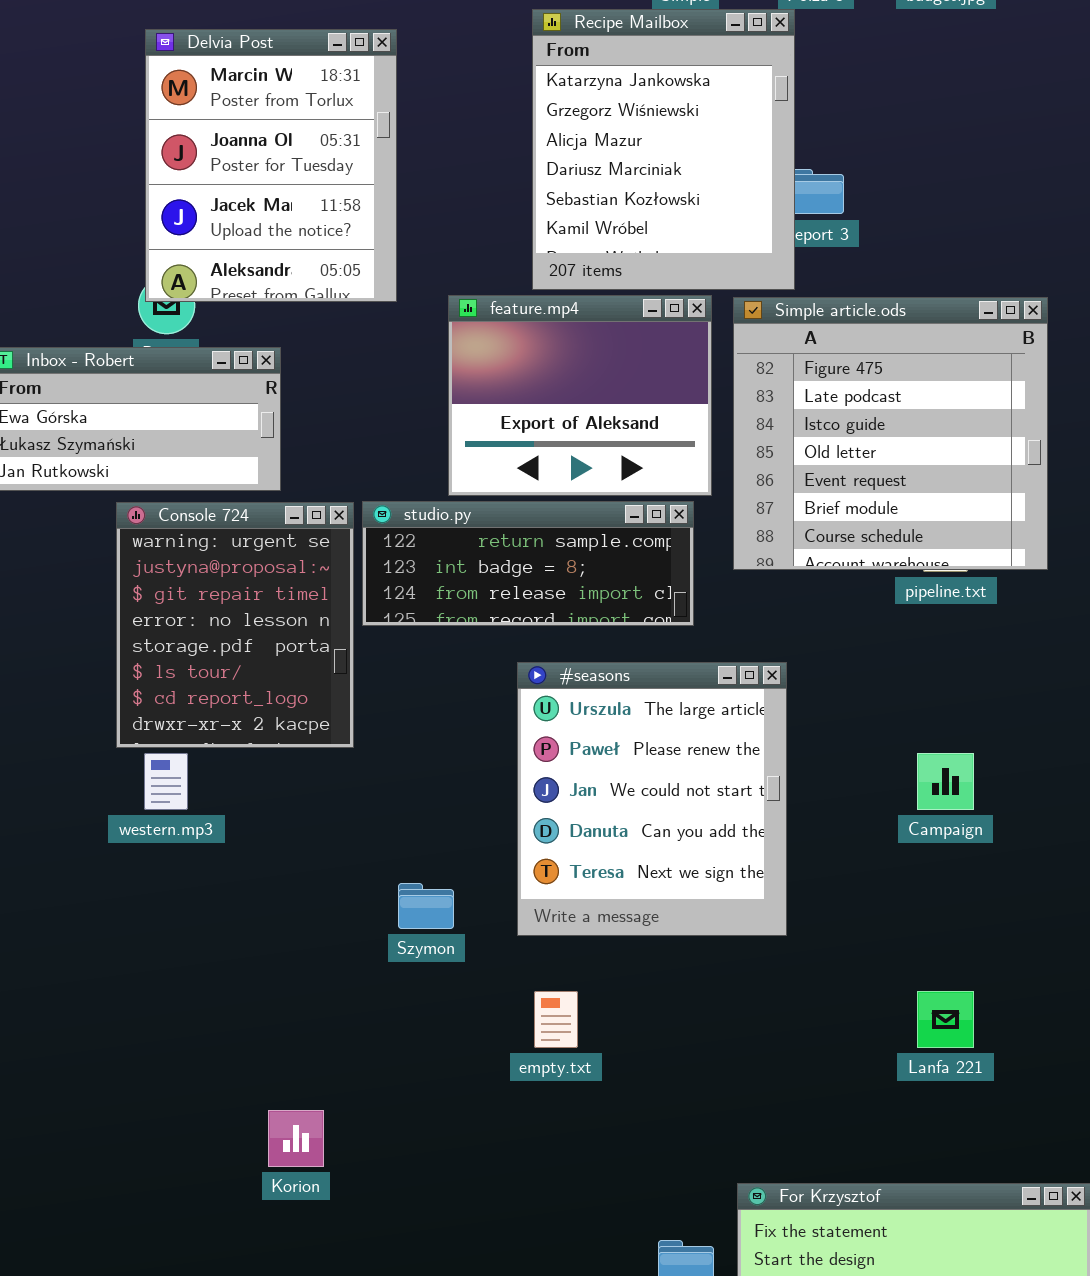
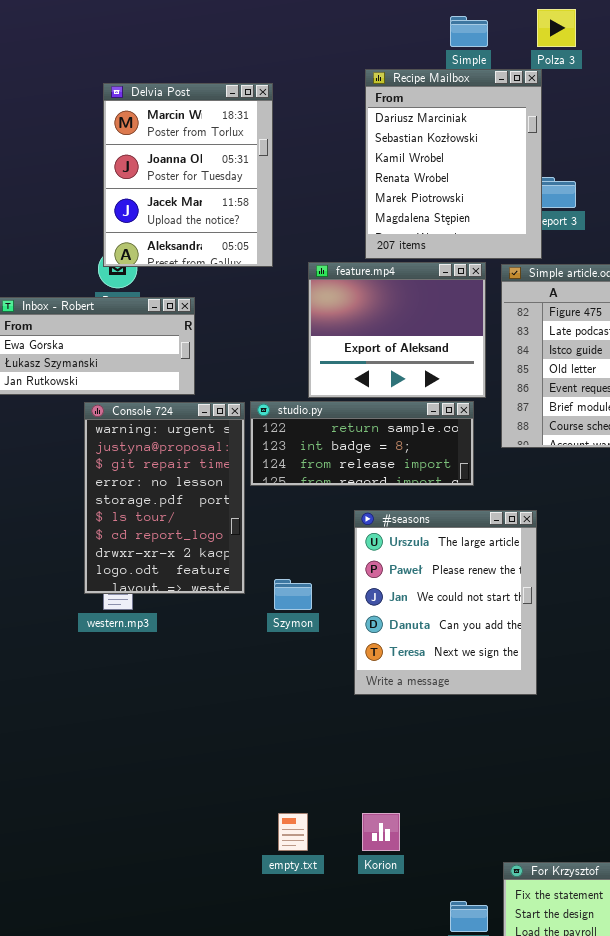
Recipe Mailbox: [532,9,795,290] -> [365,69,542,259], scrolled down 3 rows
Console 724: [116,502,354,748] -> [84,402,245,594], resized
Szymon: [398,883,454,929] -> [274,579,312,610], moved
empty.txt: [534,991,578,1048] -> [278,813,308,851], moved
Korion: [268,1110,324,1167] -> [362,813,400,851], moved

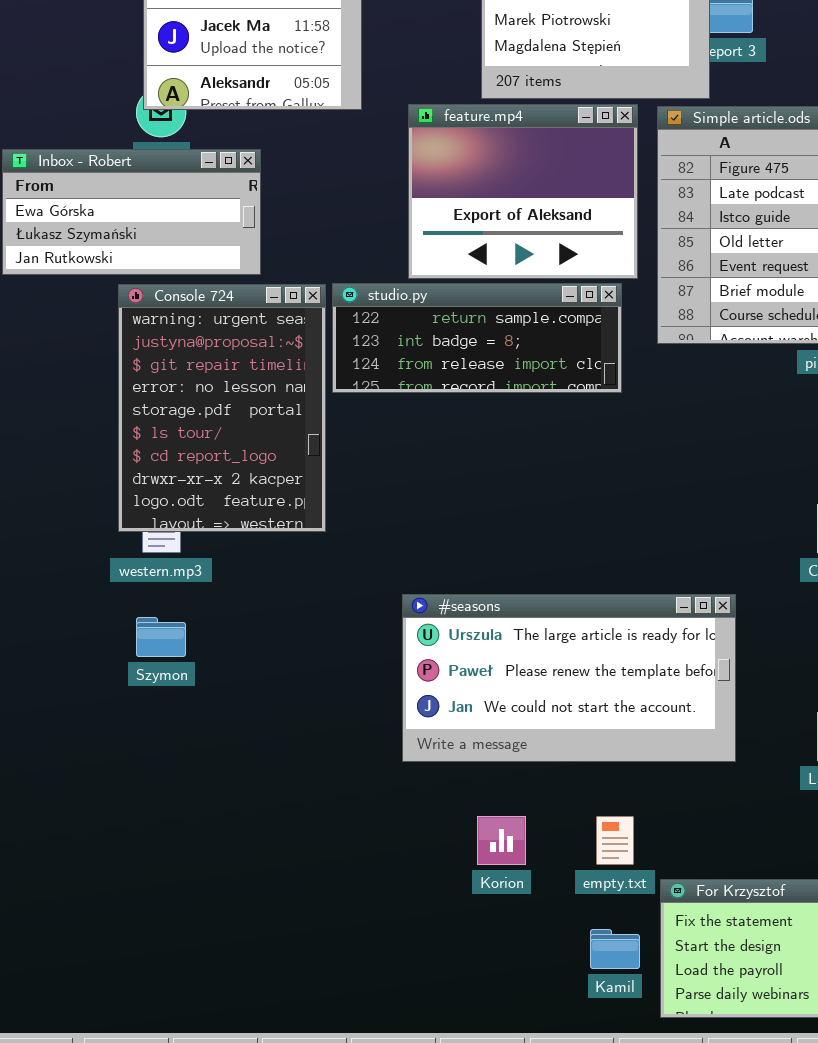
#seasons: [354,510,537,695] -> [402,594,736,762], moved, resized
Szymon: [274,579,312,610] -> [136,617,186,657], moved
empty.txt: [278,813,308,851] -> [596,816,634,865], moved

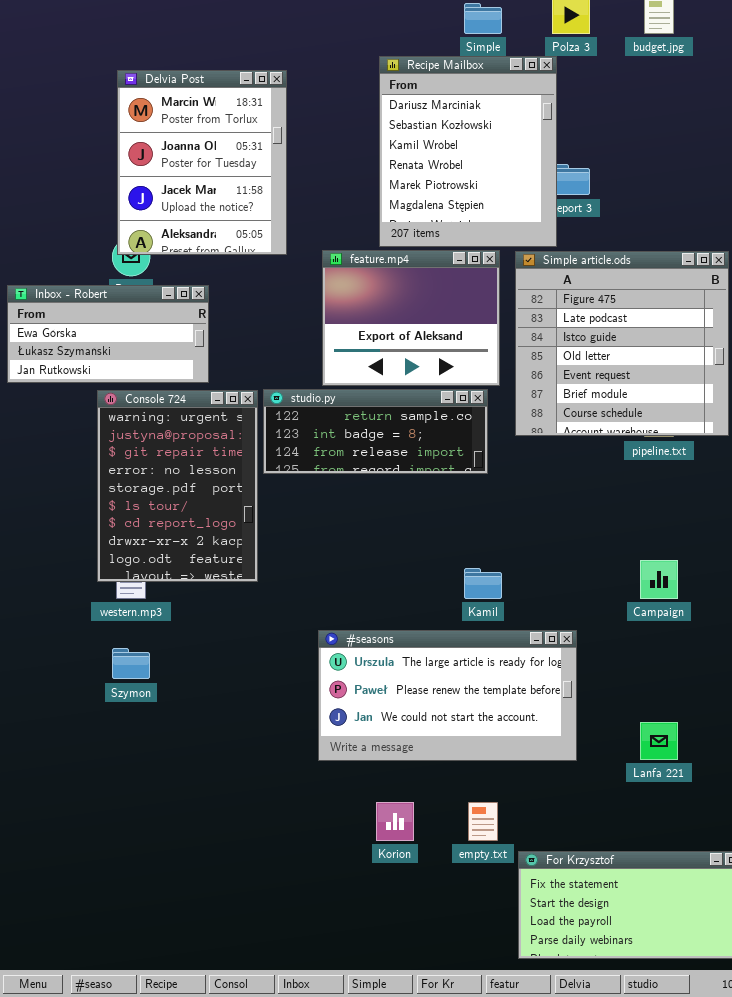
Kamil: [590,929,640,969] -> [464,568,502,599], moved

